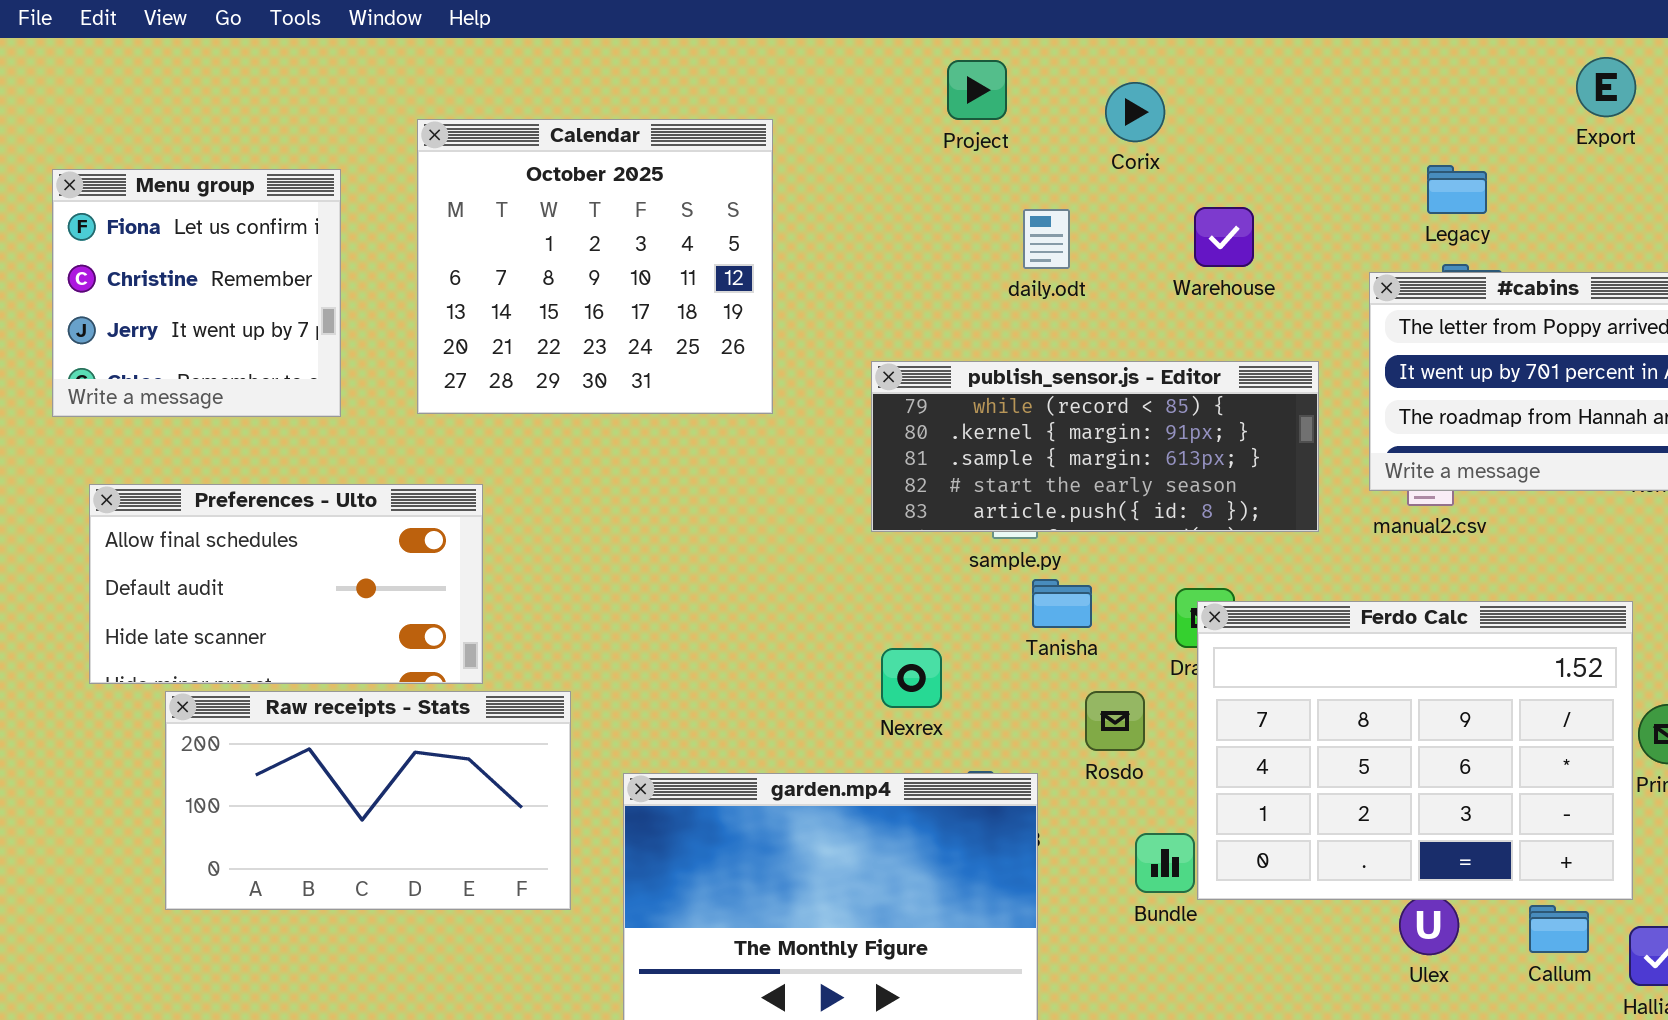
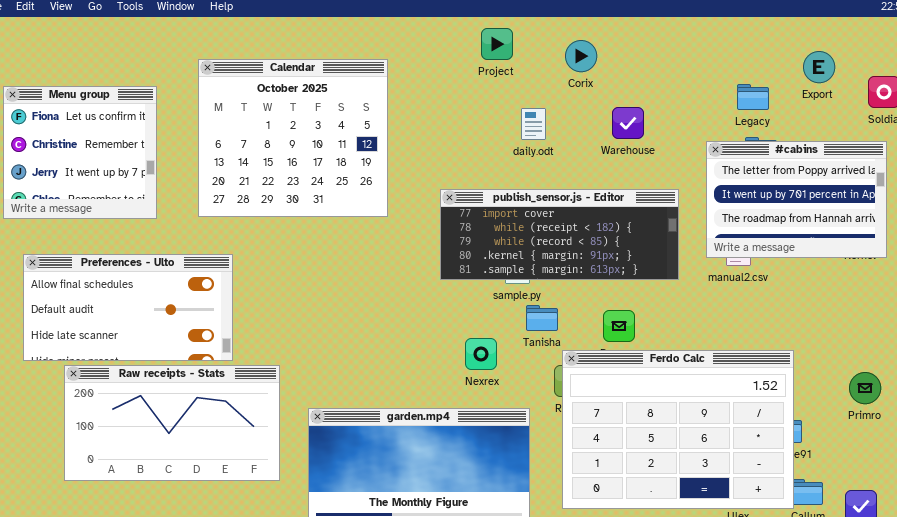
Export: [1576,57,1636,117] -> [803,51,835,83], moved
publish_sensor.js - Editor: [871,361,1319,532] -> [440,189,679,280], scrolled up 2 rows
Ferdo Calc: [1197,601,1633,900] -> [562,350,794,509], moved
Nexrex: [881,648,942,708] -> [465,338,497,370], moved

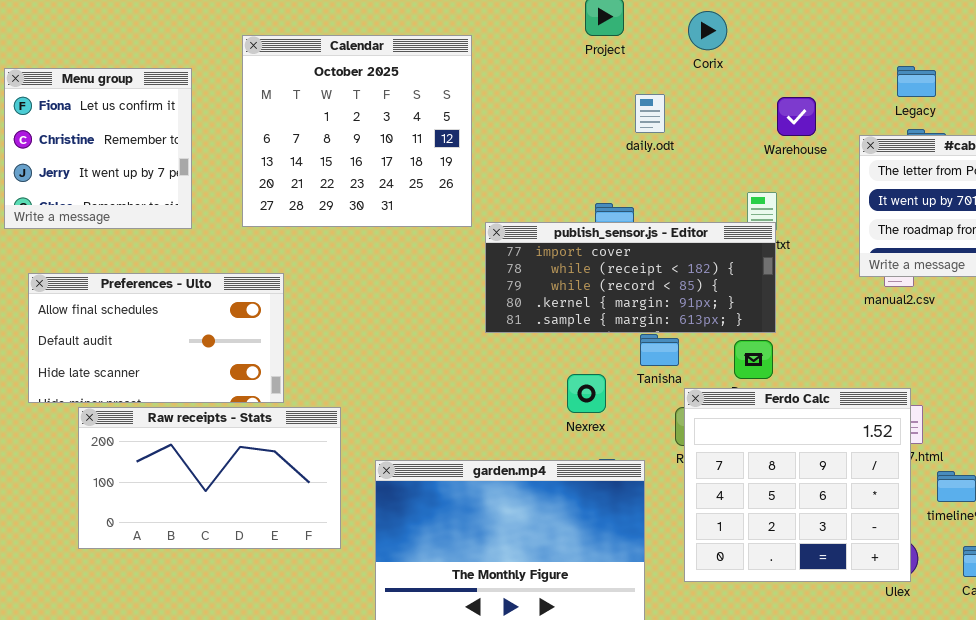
Warehouse: [612,107,644,139] -> [777,97,816,136], moved
publish_sensor.js - Editor: [440,189,679,280] -> [485,222,776,333], moved
Ferdo Calc: [562,350,794,509] -> [684,388,911,582], resized

